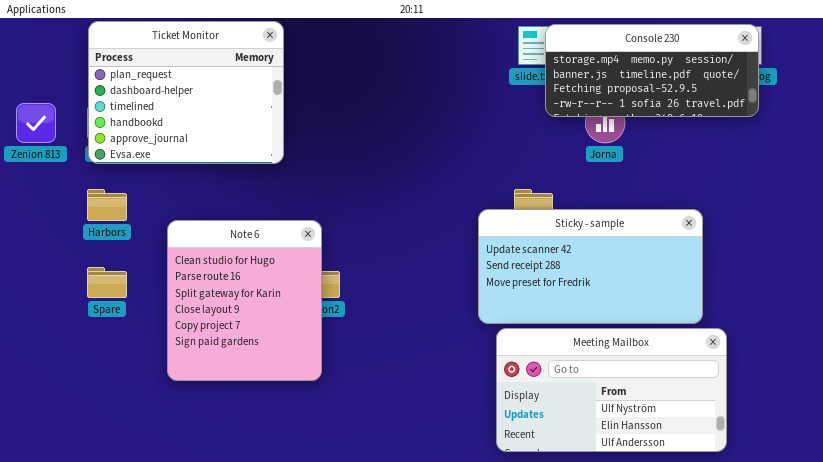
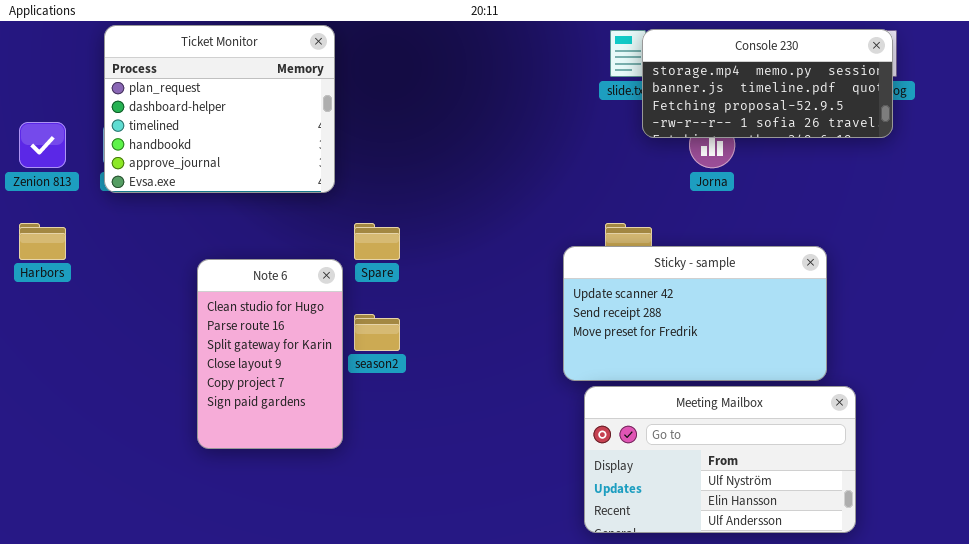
Harbors: [87,189,127,221] -> [19,223,66,260], moved
Note 6: [167,220,322,381] -> [197,259,343,449], resized
Spare: [87,267,127,298] -> [354,223,400,260], moved

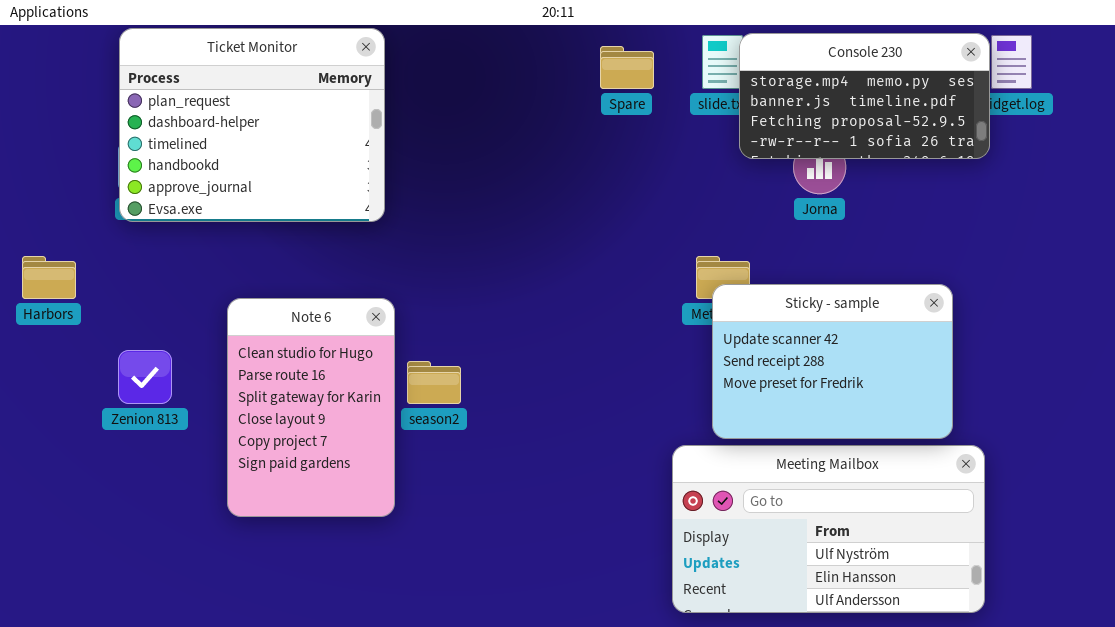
Console 230: [642,29,893,138] -> [739,33,990,159], resized
Zenion 813: [19,122,66,168] -> [118,350,172,404], moved
Spare: [354,223,400,260] -> [600,46,654,89], moved
Sticky - sample: [563,246,827,381] -> [712,284,953,439], resized

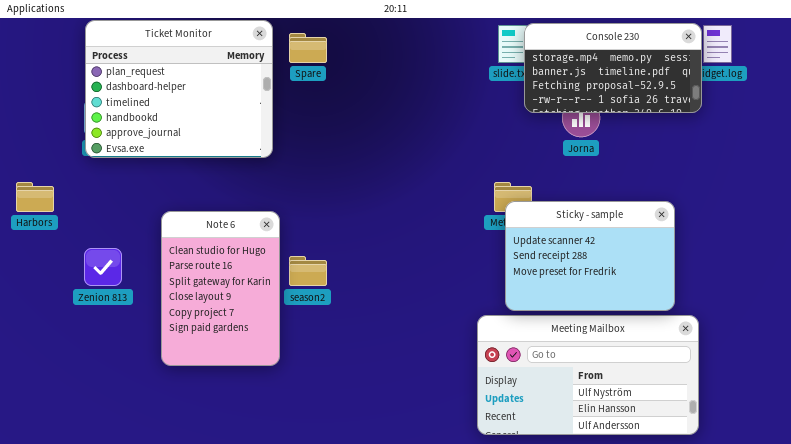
Spare: [600,46,654,89] -> [289,33,327,63], moved

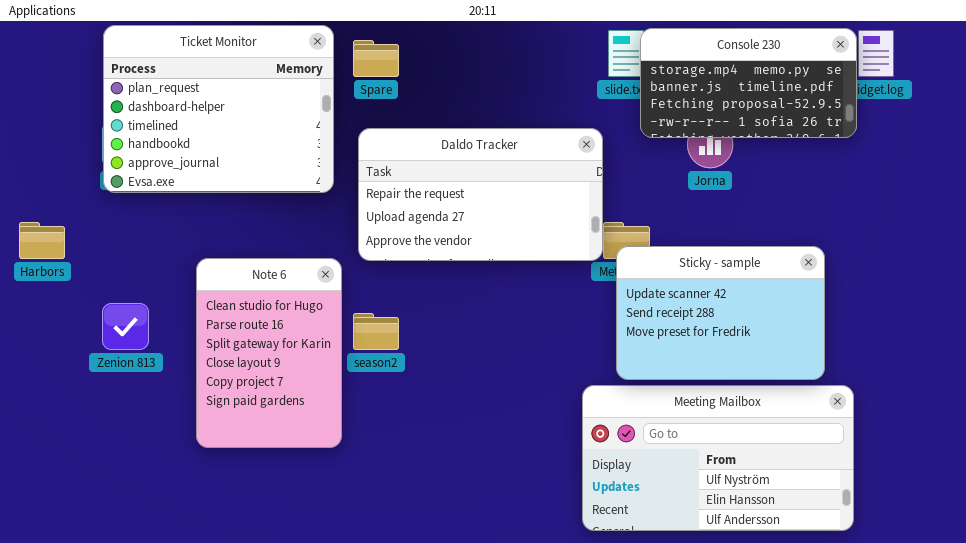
Daldo Tracker: none -> [358,128,603,261], opened

